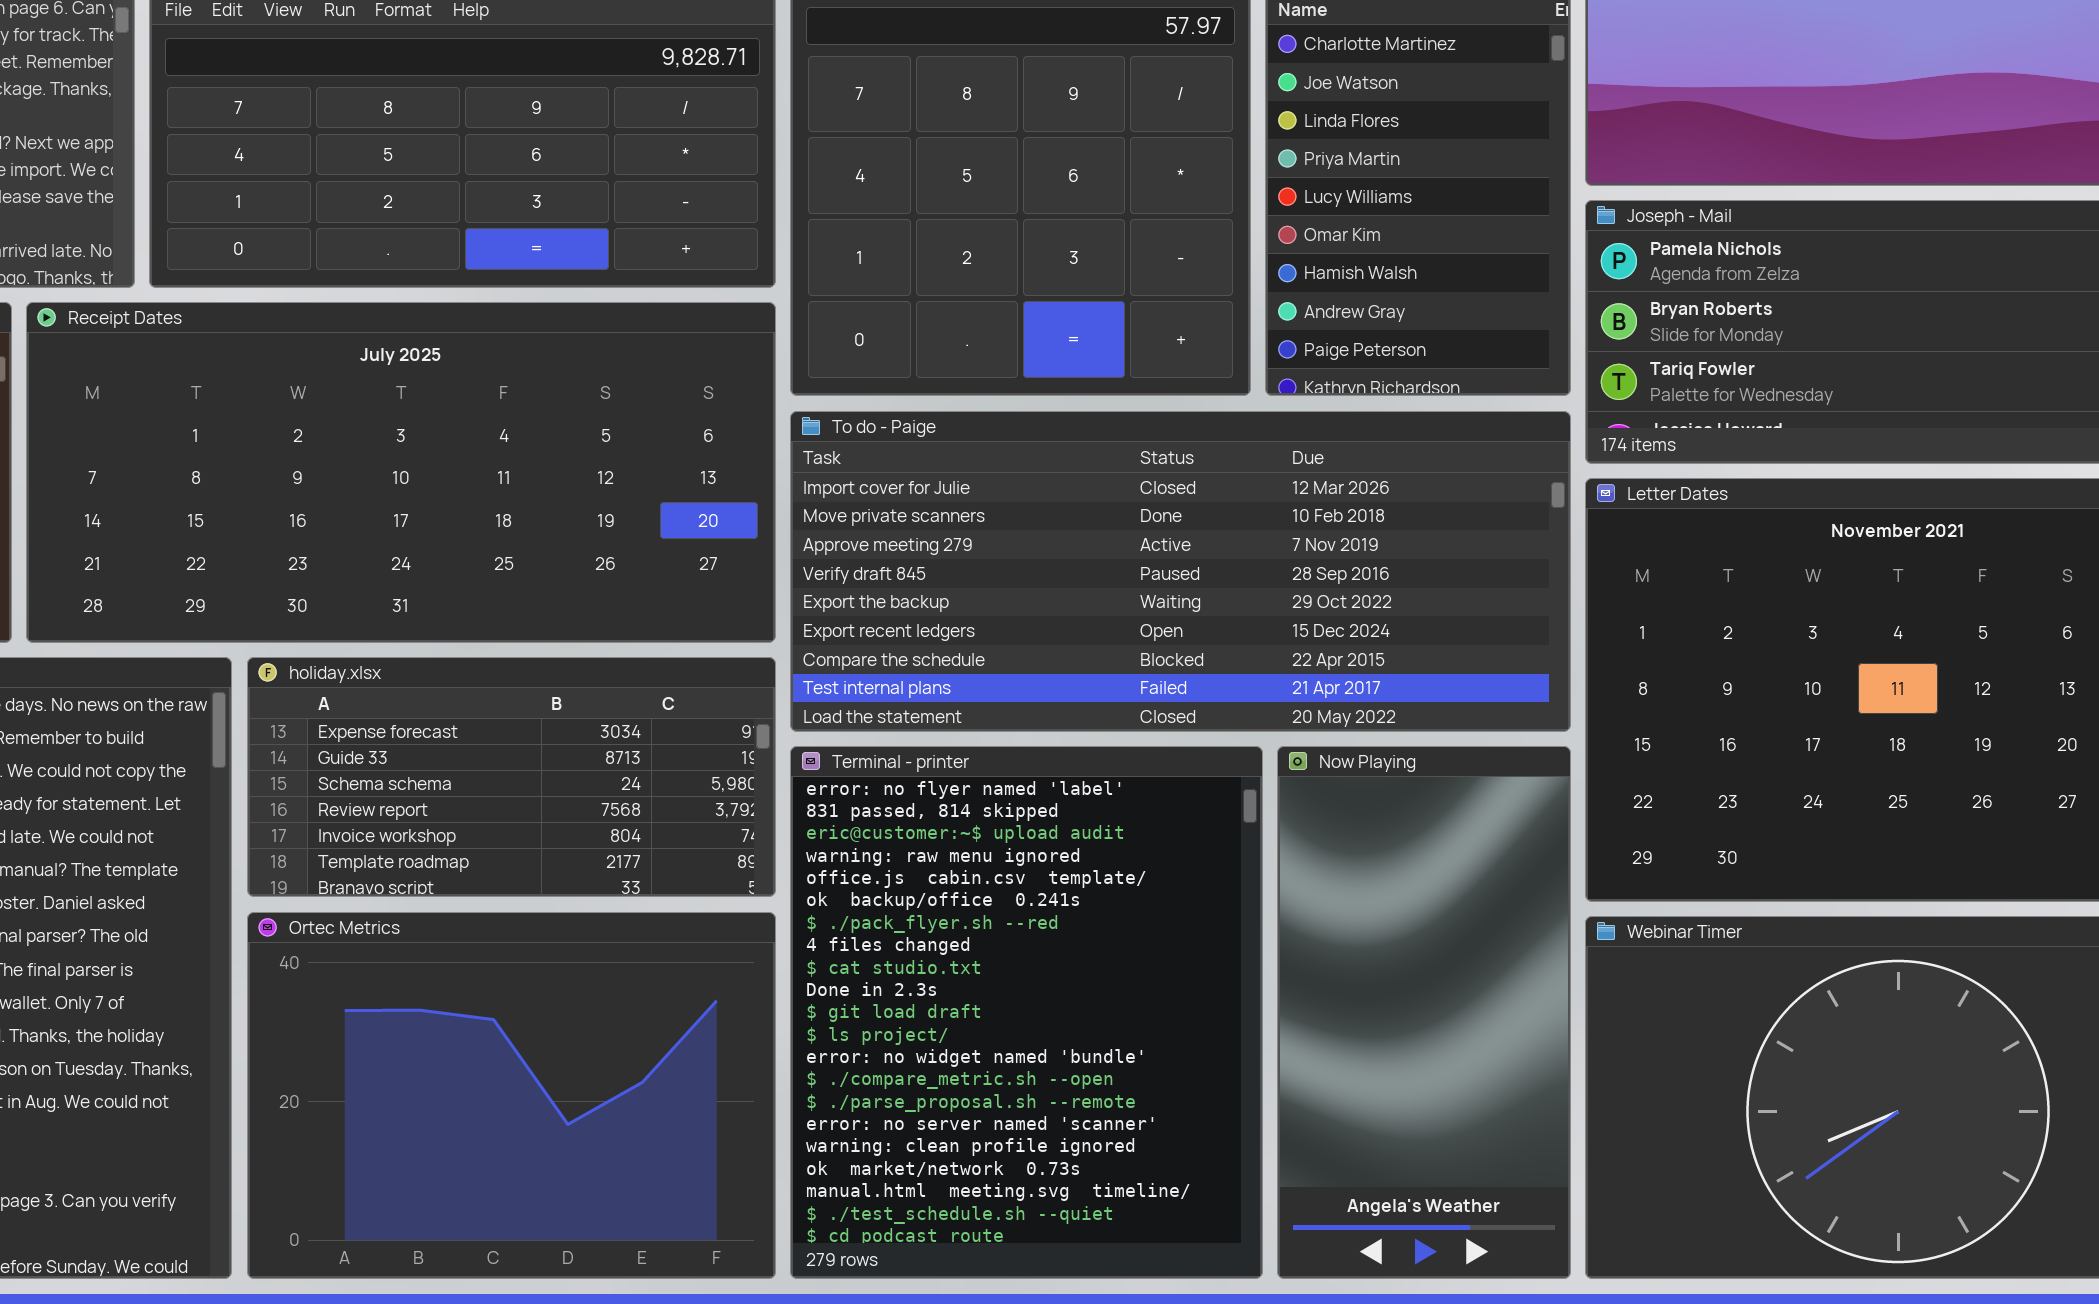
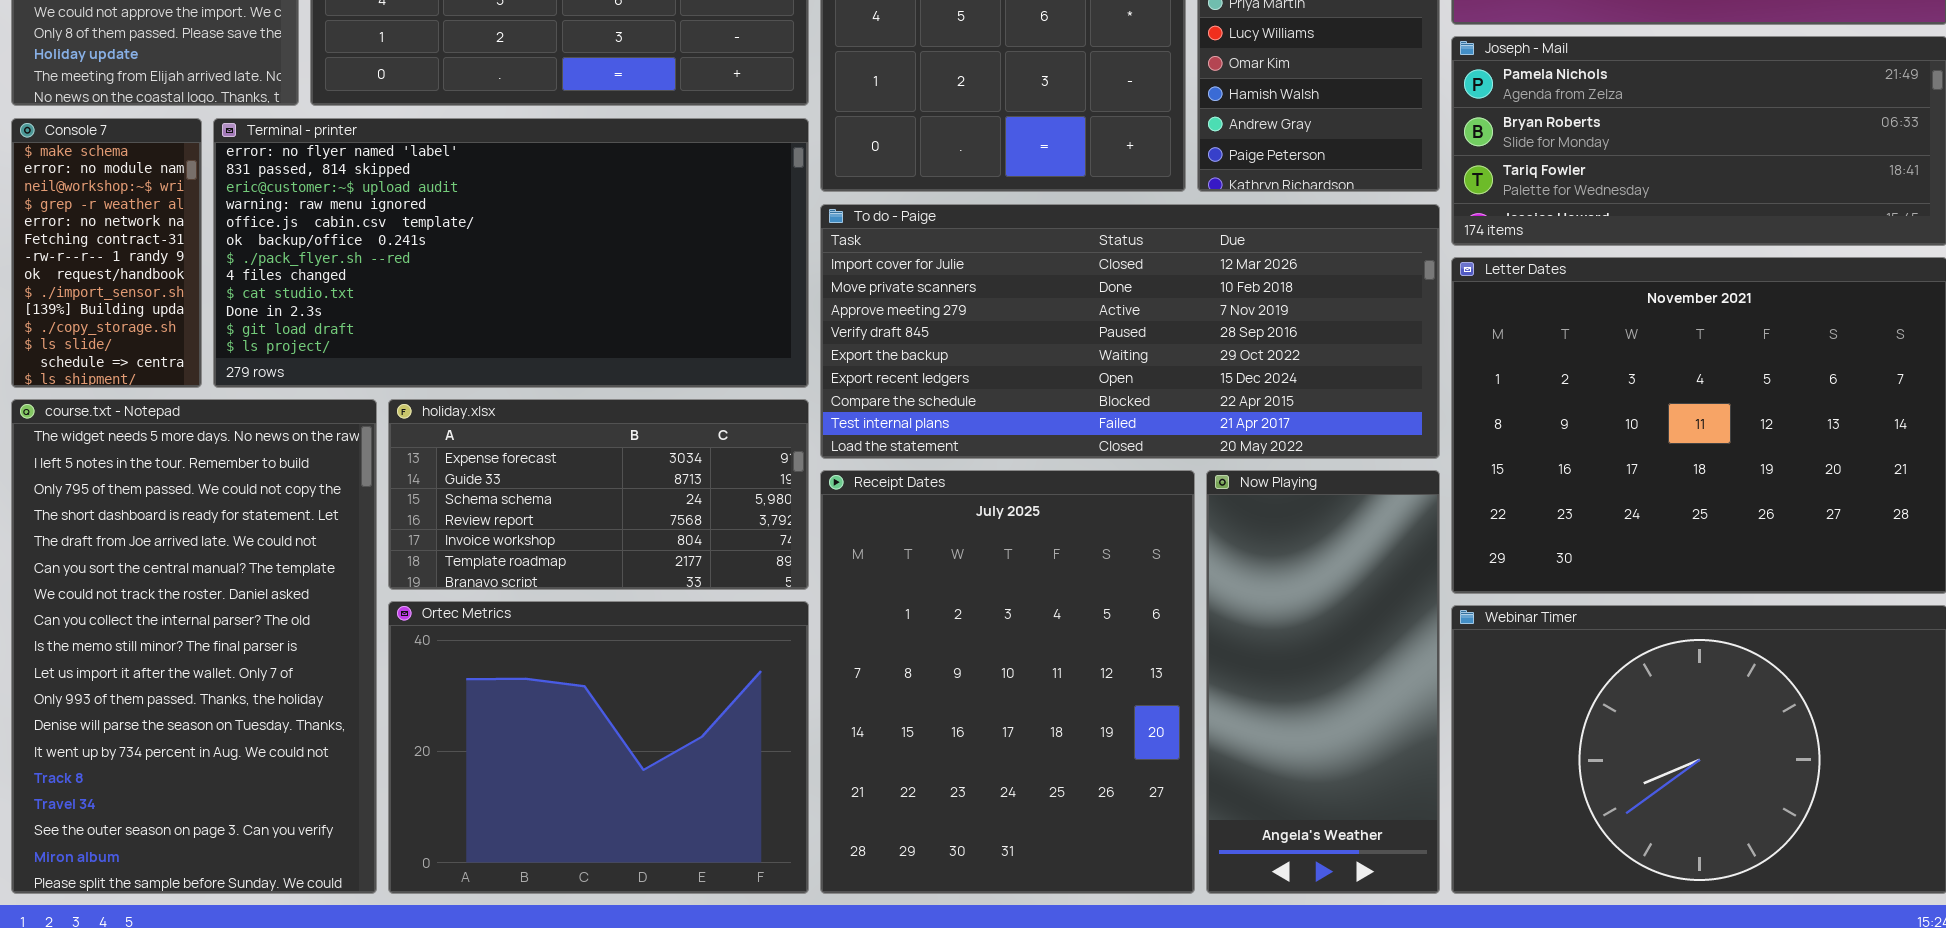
Receipt Dates: [26,302,776,643] -> [820,470,1195,894], moved, resized
Terminal - printer: [790,746,1263,1279] -> [213,118,809,388], moved, resized

